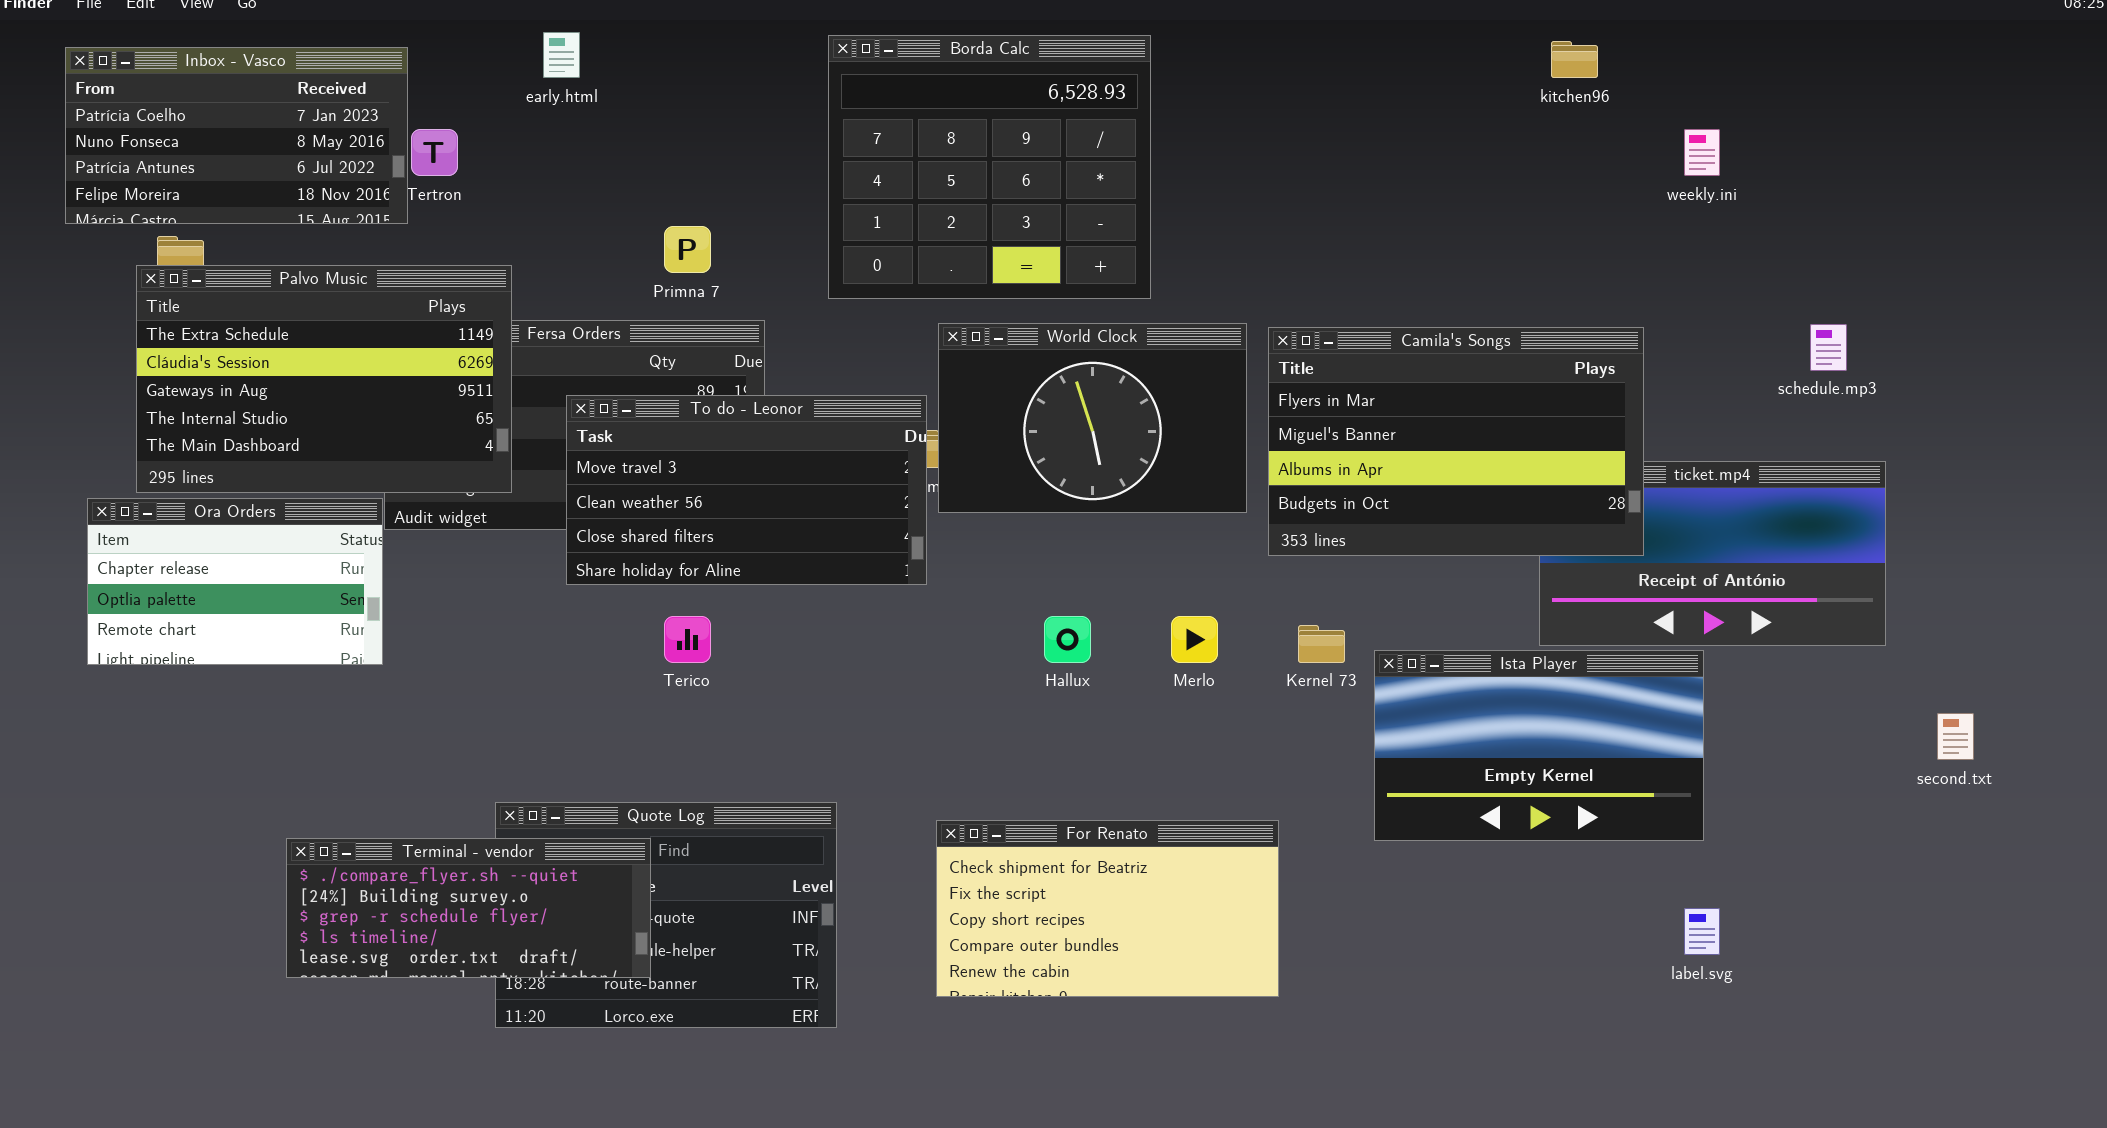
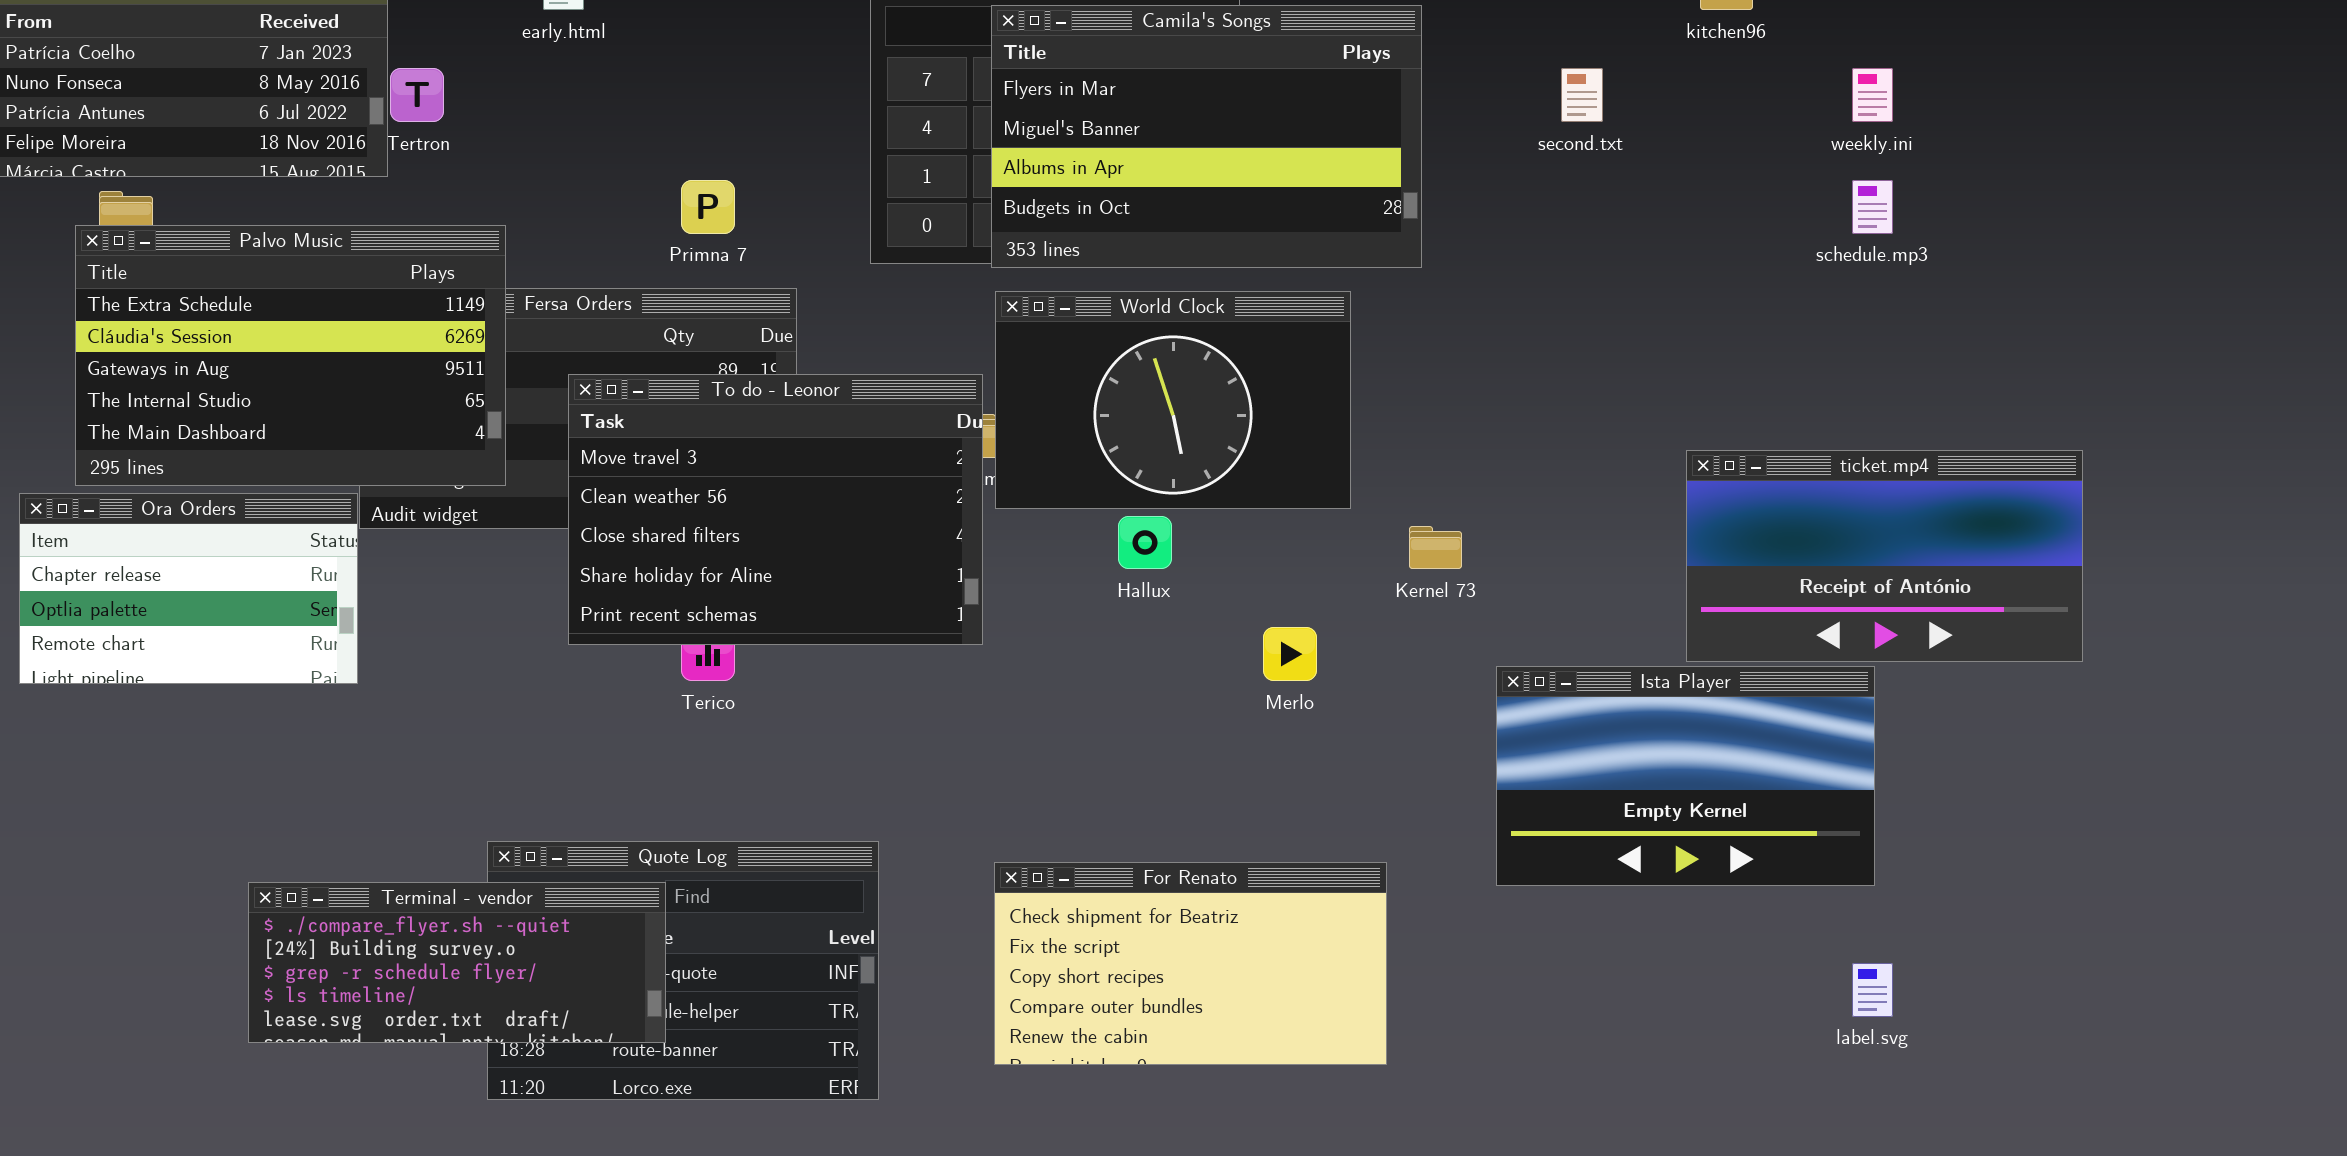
schedule.mp3: [1810,324,1847,371] -> [1852,180,1893,234], moved
Camila's Songs: [1268,327,1644,556] -> [991,5,1422,268], moved
To do - Leonor: [566,395,927,585] -> [568,374,983,645], resized
Hallux: [1044,616,1091,663] -> [1118,516,1172,569], moved
Kernel 73: [1298,625,1345,663] -> [1409,526,1462,569], moved
second.txt: [1937,713,1974,760] -> [1561,68,1603,122], moved

